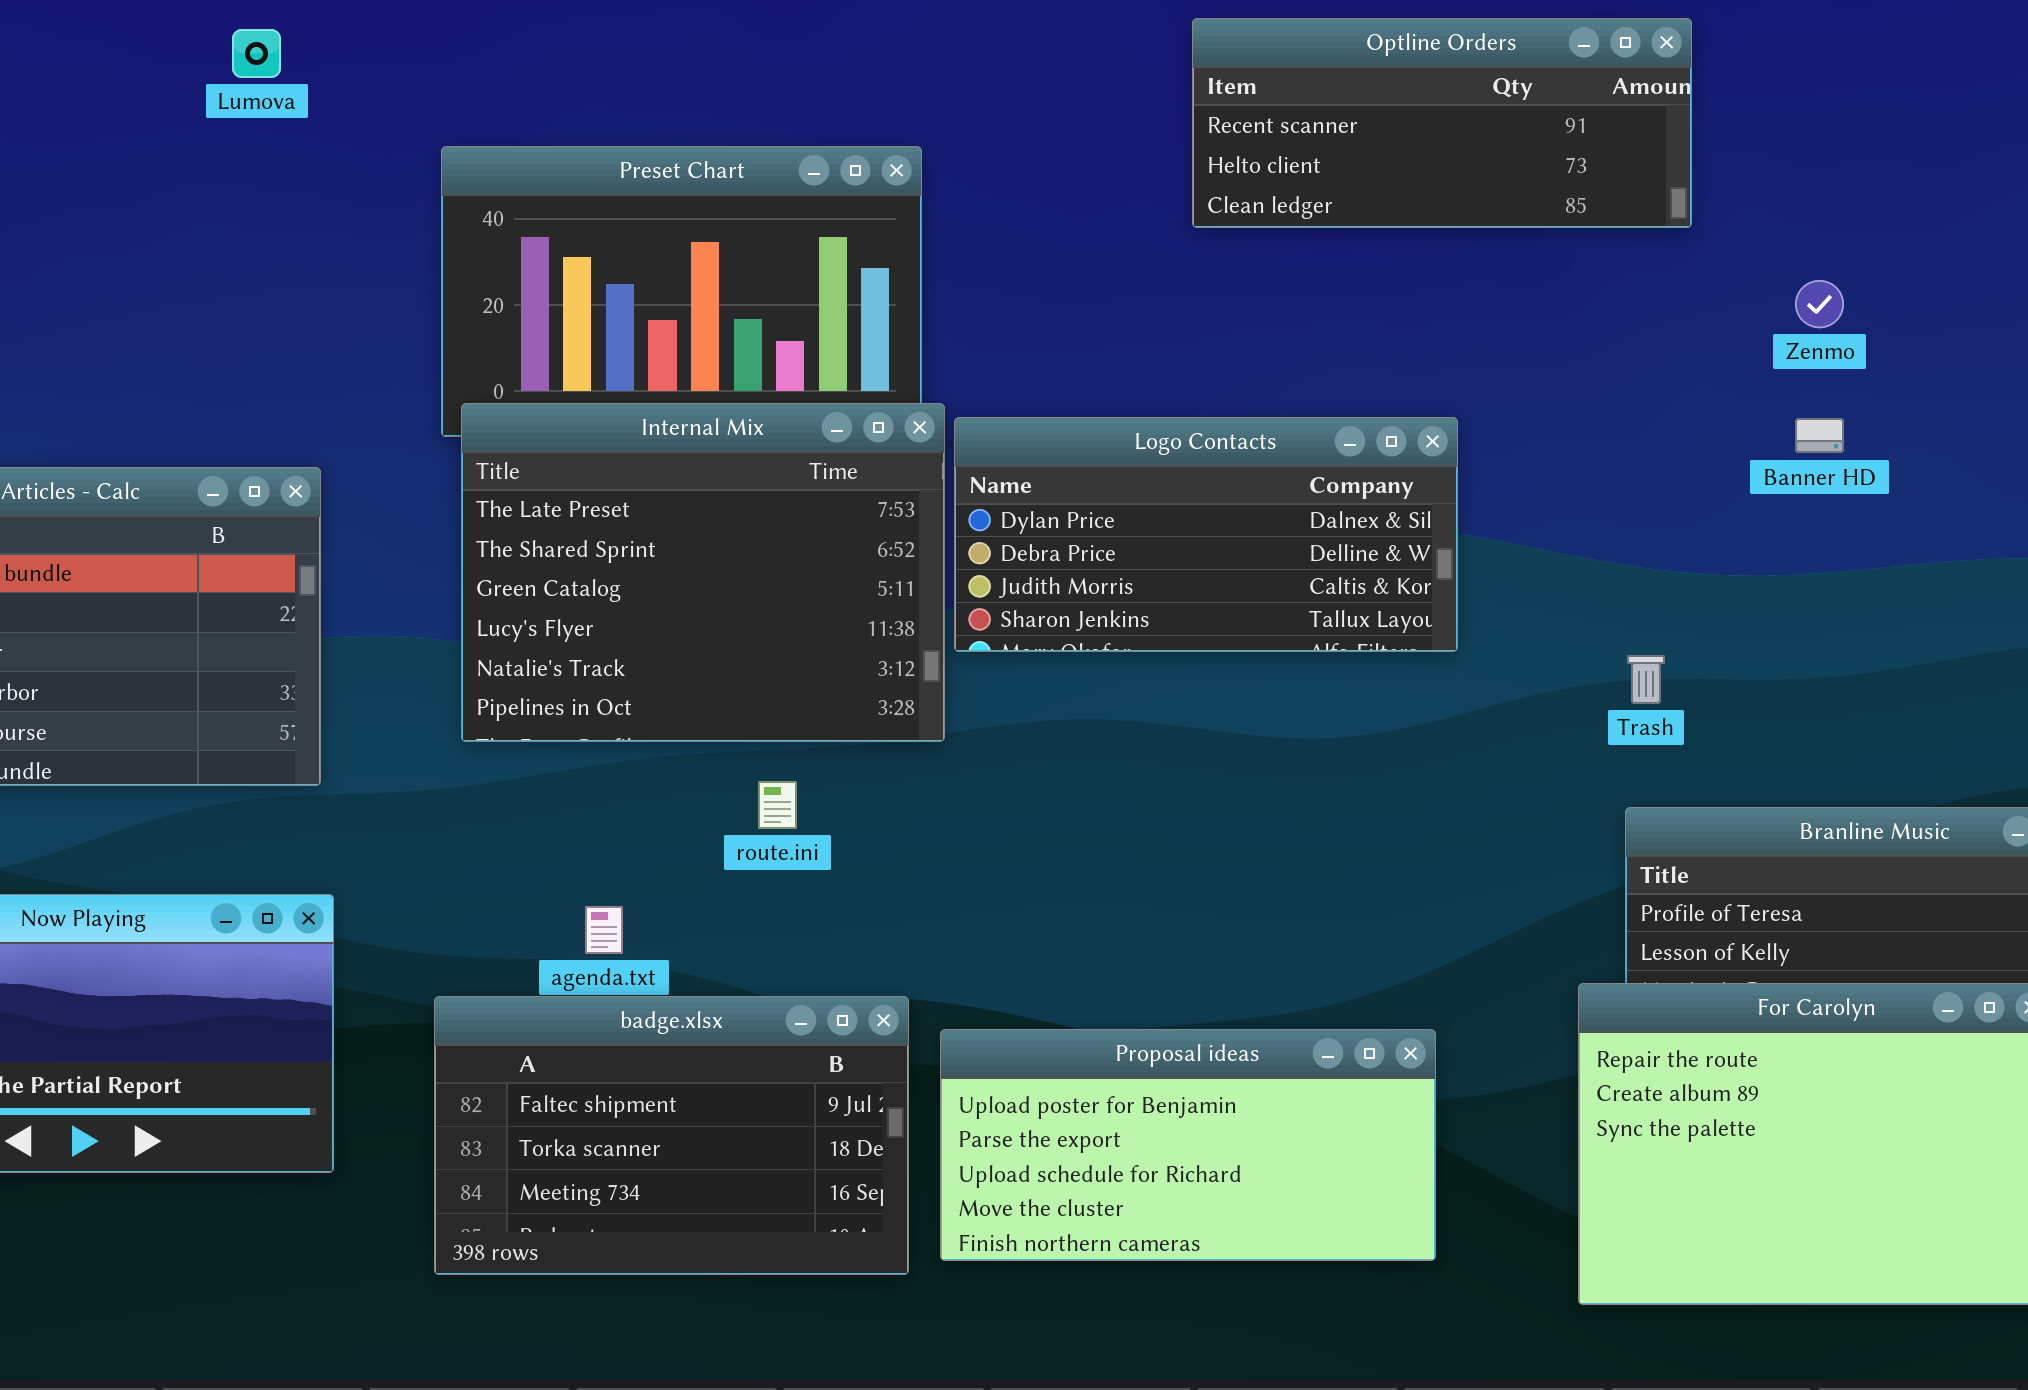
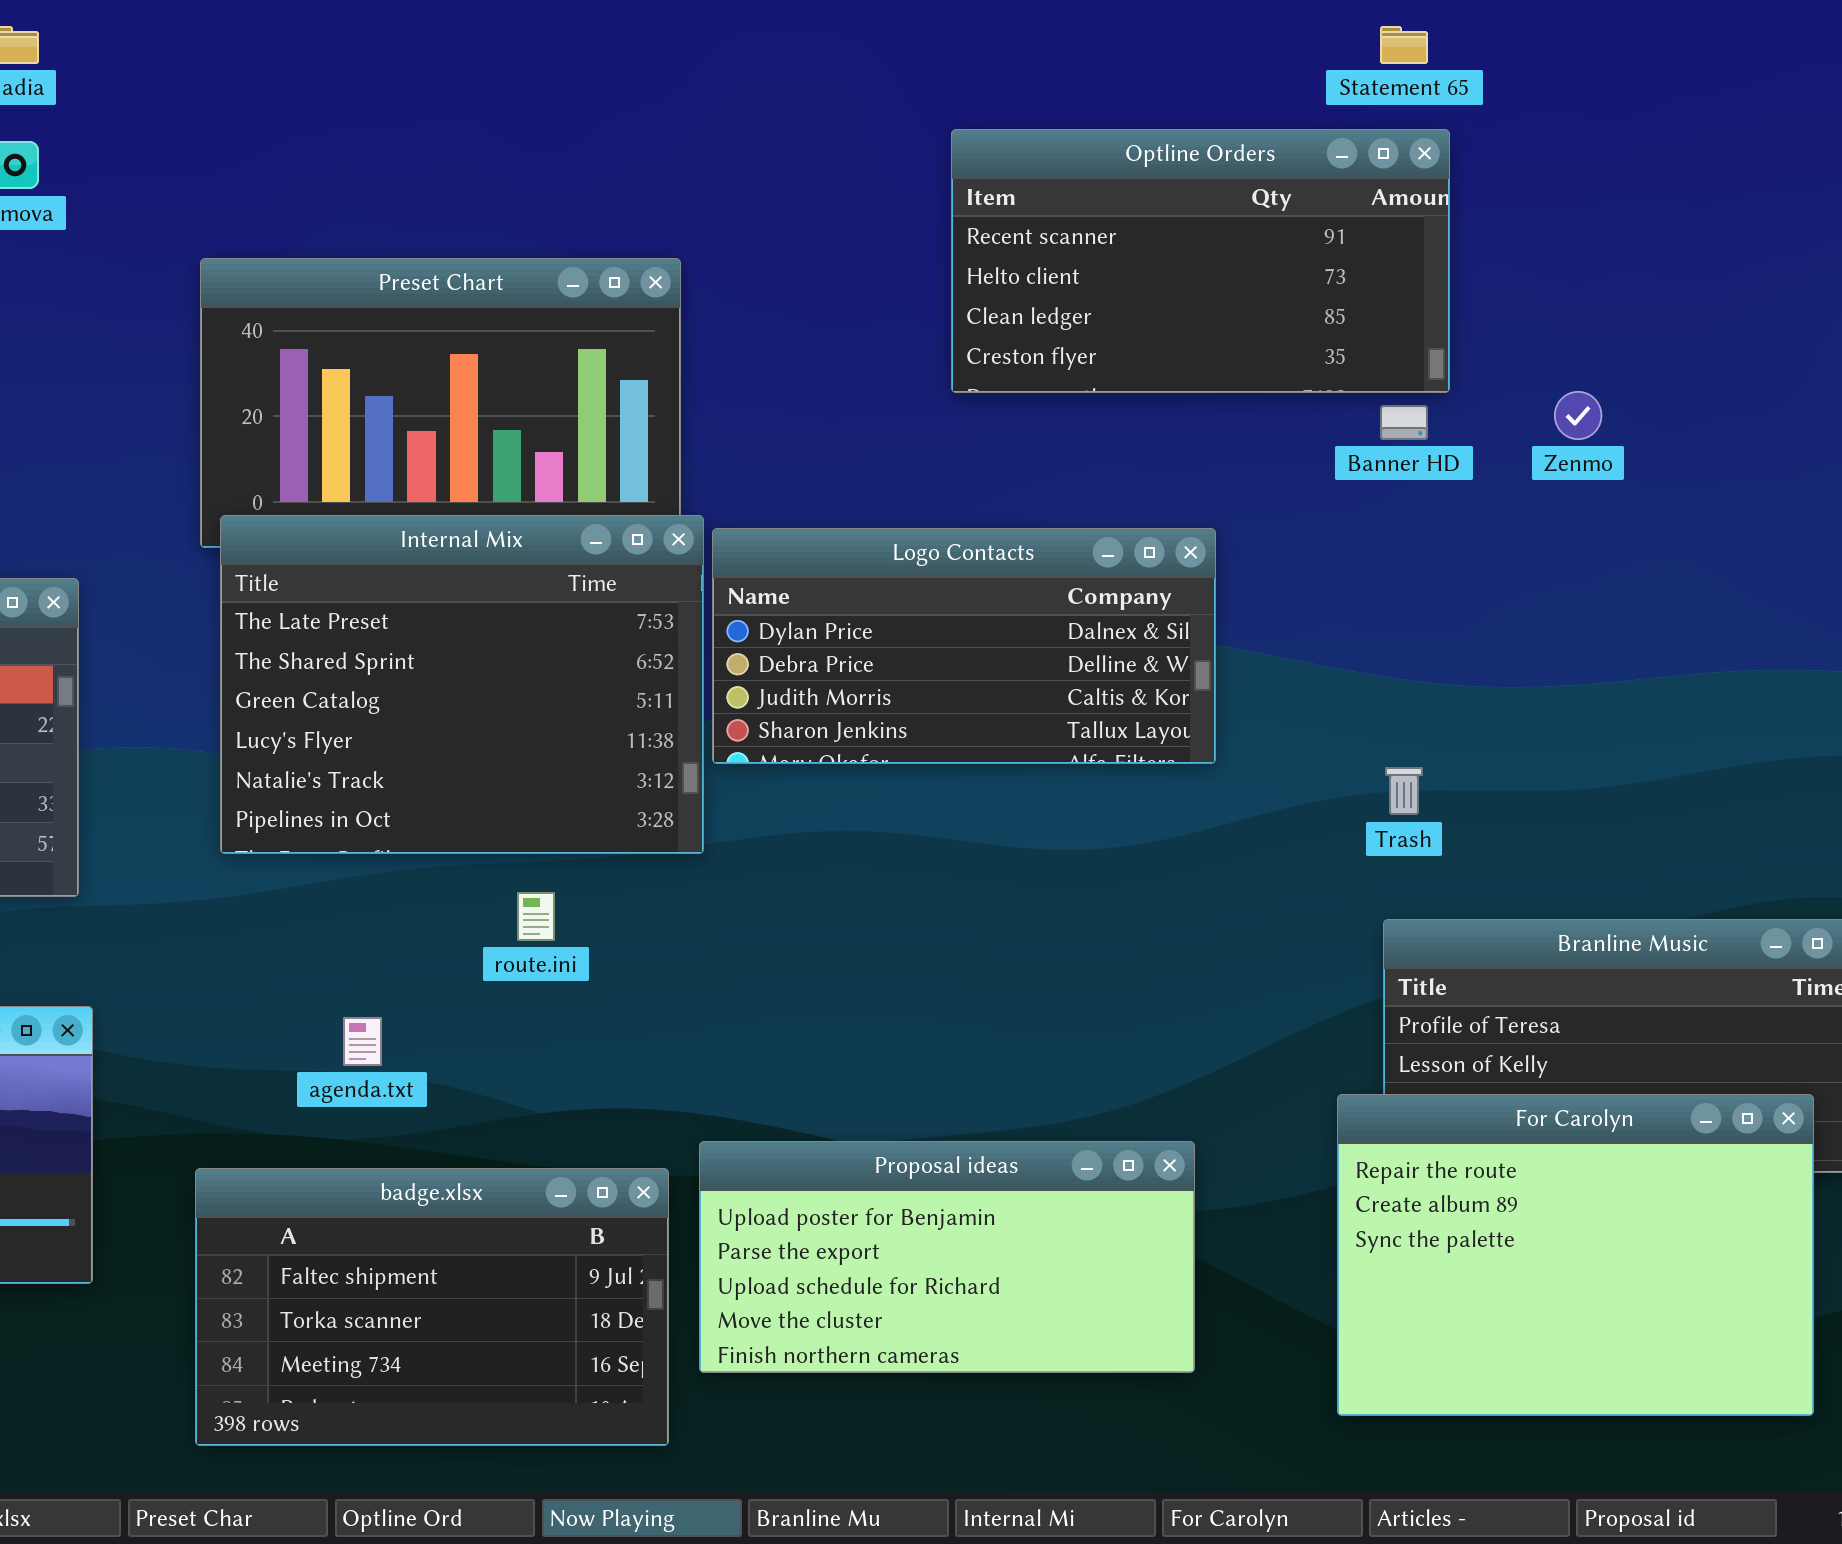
Optline Orders: [1192,18,1692,228] -> [951,129,1450,393], resized
Banner HD: [1795,418,1844,453] -> [1380,405,1428,440], moved
badge.xlsx: [434,996,909,1275] -> [195,1168,669,1446], moved

